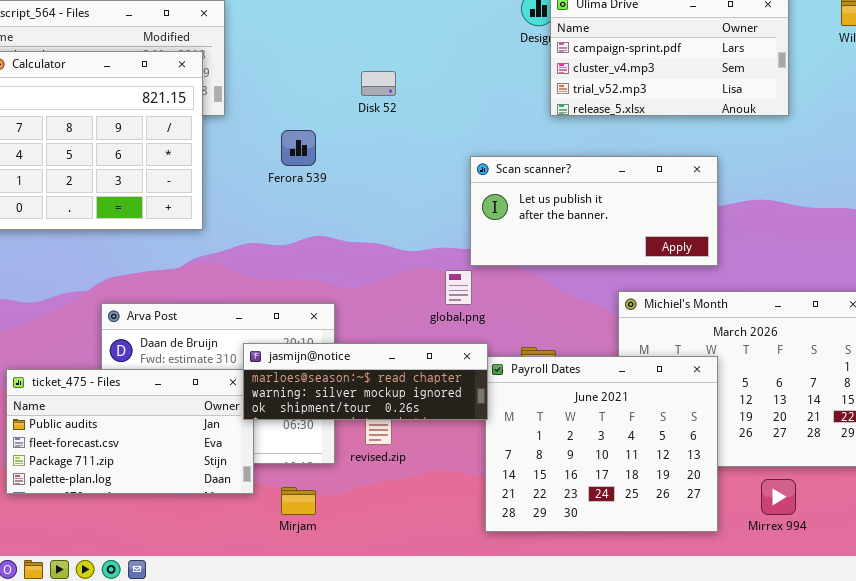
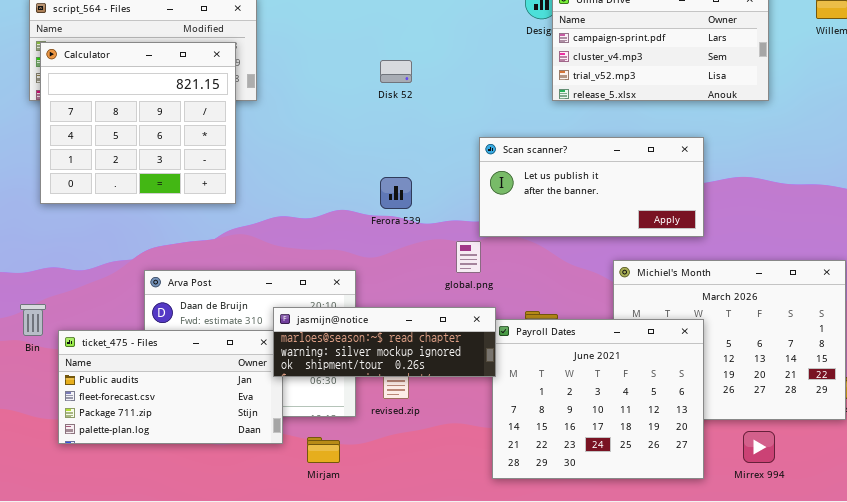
Ferora 539: [281,130,316,166] -> [380,177,412,209], moved

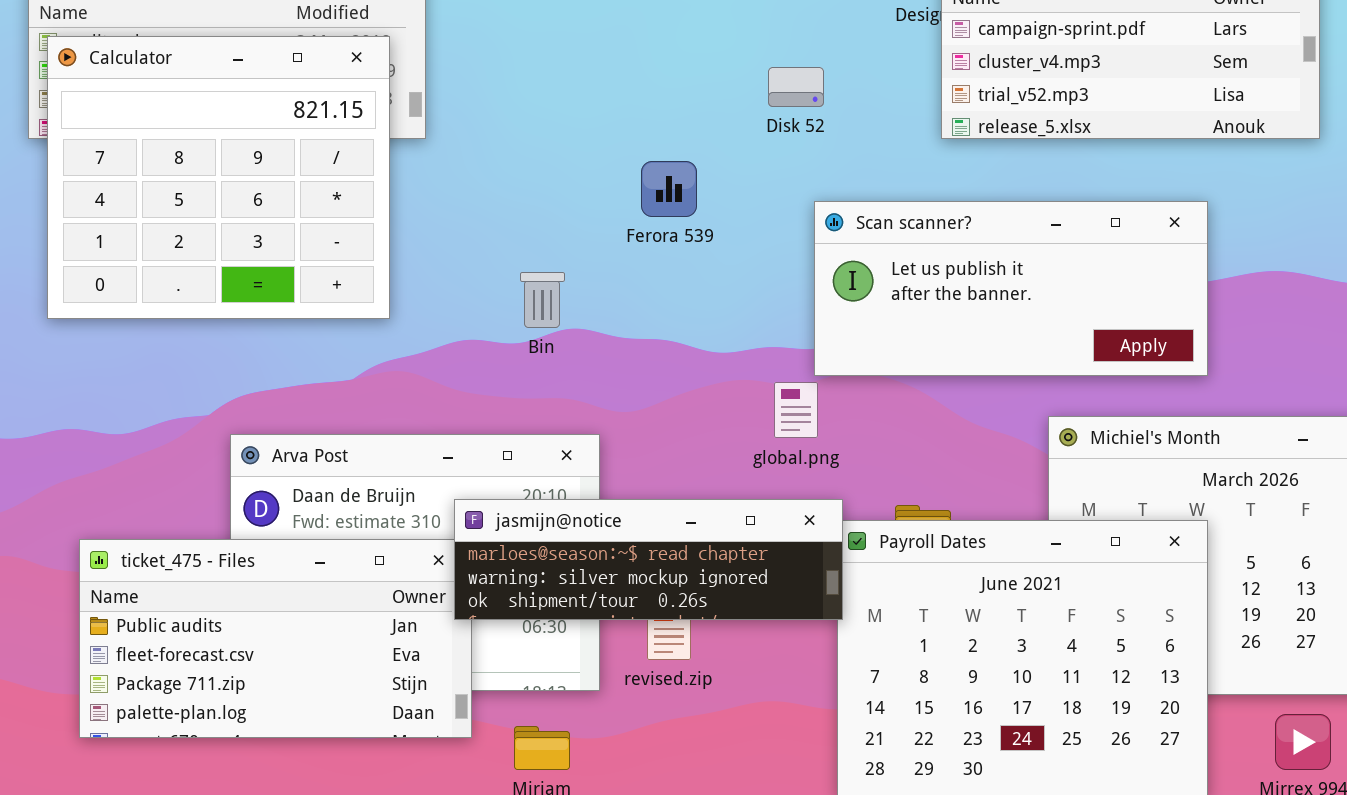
Disk 52: [380,60,412,83] -> [768,67,824,107], moved
Ferora 539: [380,177,412,209] -> [641,161,697,217], moved
Bin: [20,304,46,336] -> [520,272,565,328], moved

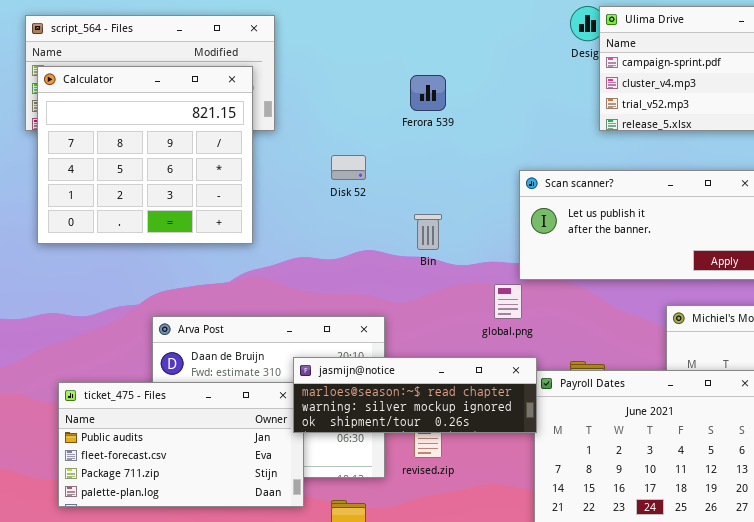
Disk 52: [768,67,824,107] -> [331,155,366,180], moved
Ferora 539: [641,161,697,217] -> [410,75,446,111], moved
Bin: [520,272,565,328] -> [414,214,442,250], moved

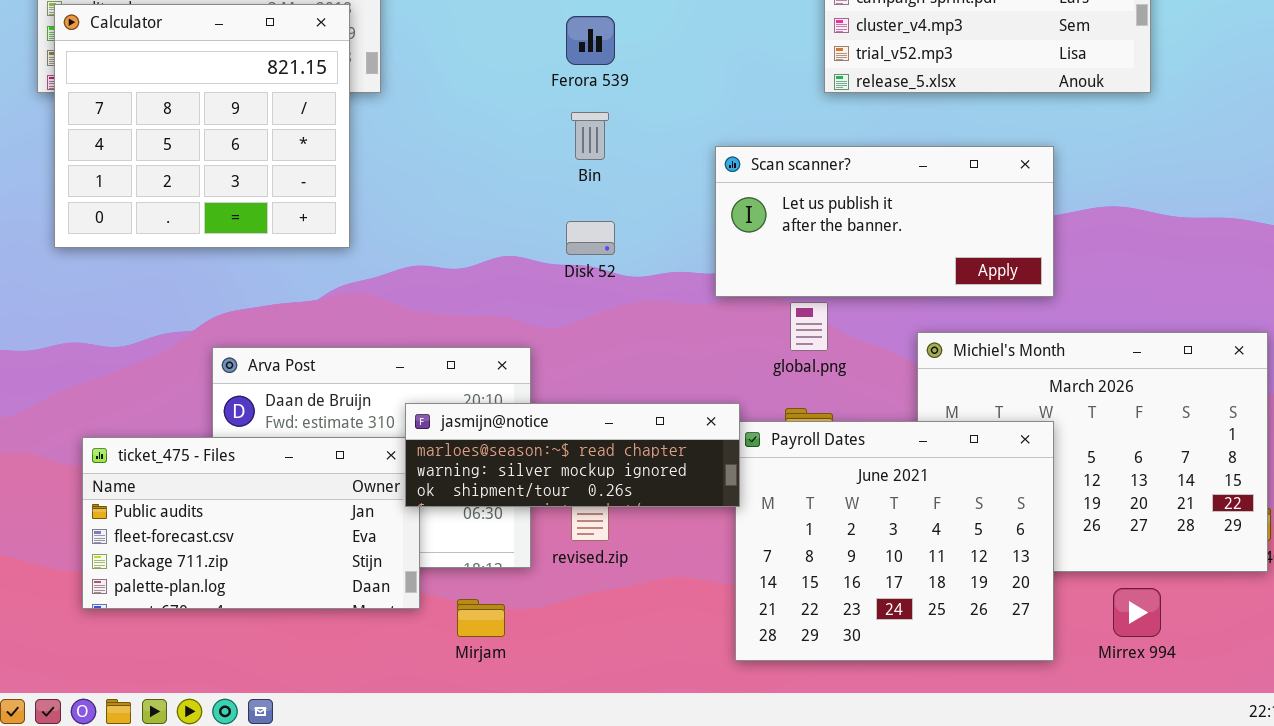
Disk 52: [331,155,366,180] -> [566,221,615,255], moved
Bin: [414,214,442,250] -> [571,112,609,160], moved
global.png: [494,284,522,319] -> [790,302,828,351], moved

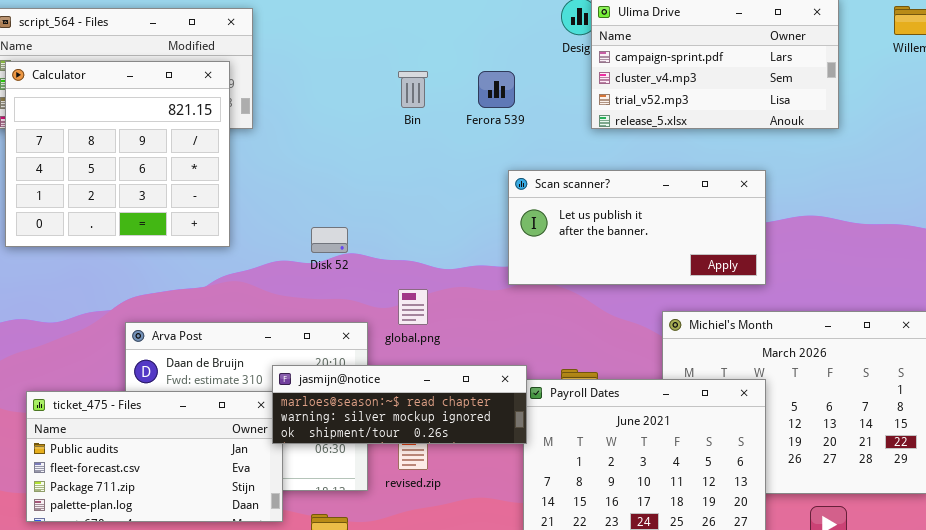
Ferora 539: [566,16,615,65] -> [478,71,515,108], moved
Bin: [571,112,609,160] -> [398,71,428,108], moved
Disk 52: [566,221,615,255] -> [311,227,348,253], moved
global.png: [790,302,828,351] -> [398,289,428,325], moved

